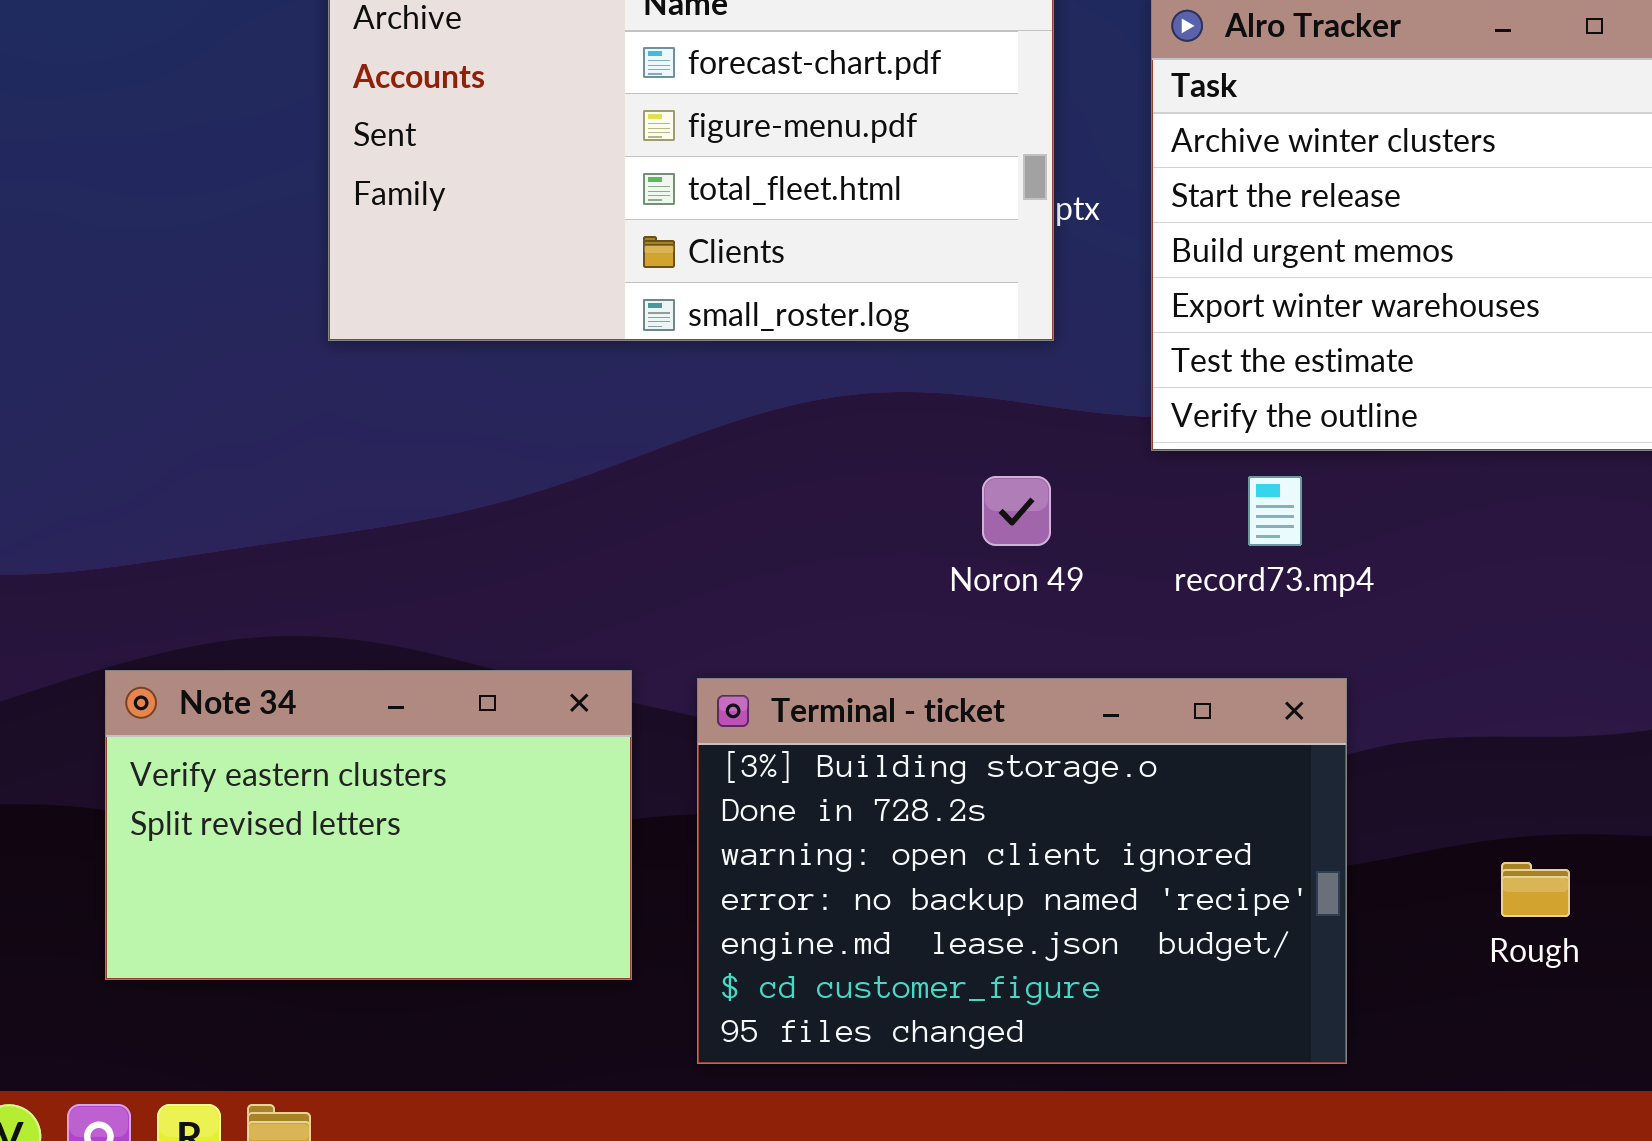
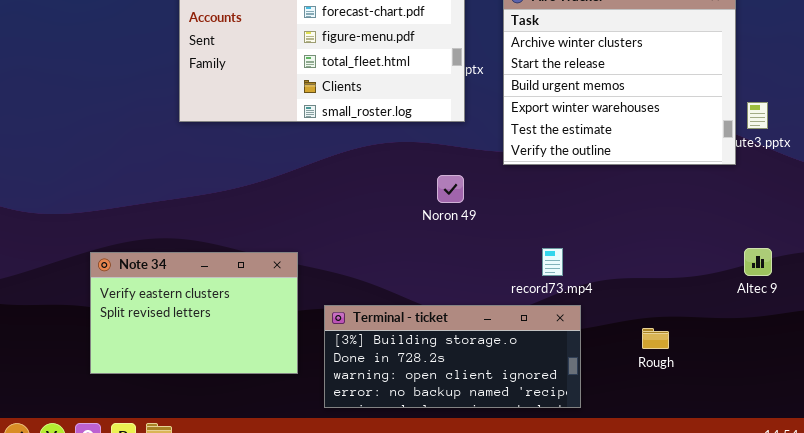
record73.mp4: [1248,476,1302,546] -> [542,248,563,276], moved
Terminal - ticket: [697,678,1347,1064] -> [324,305,581,408], resized

